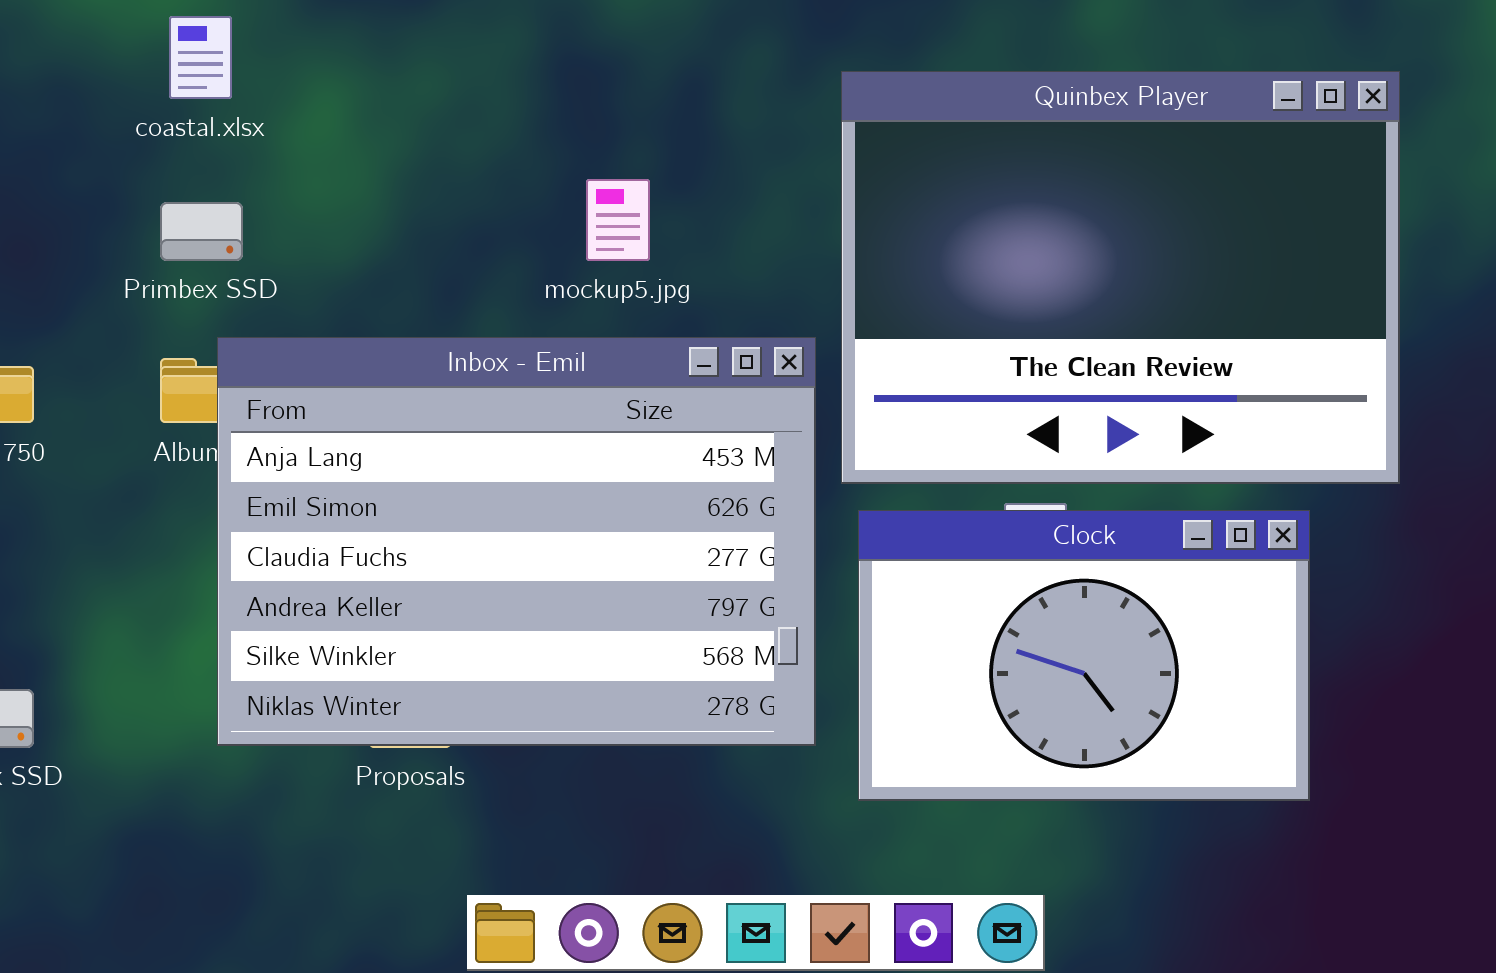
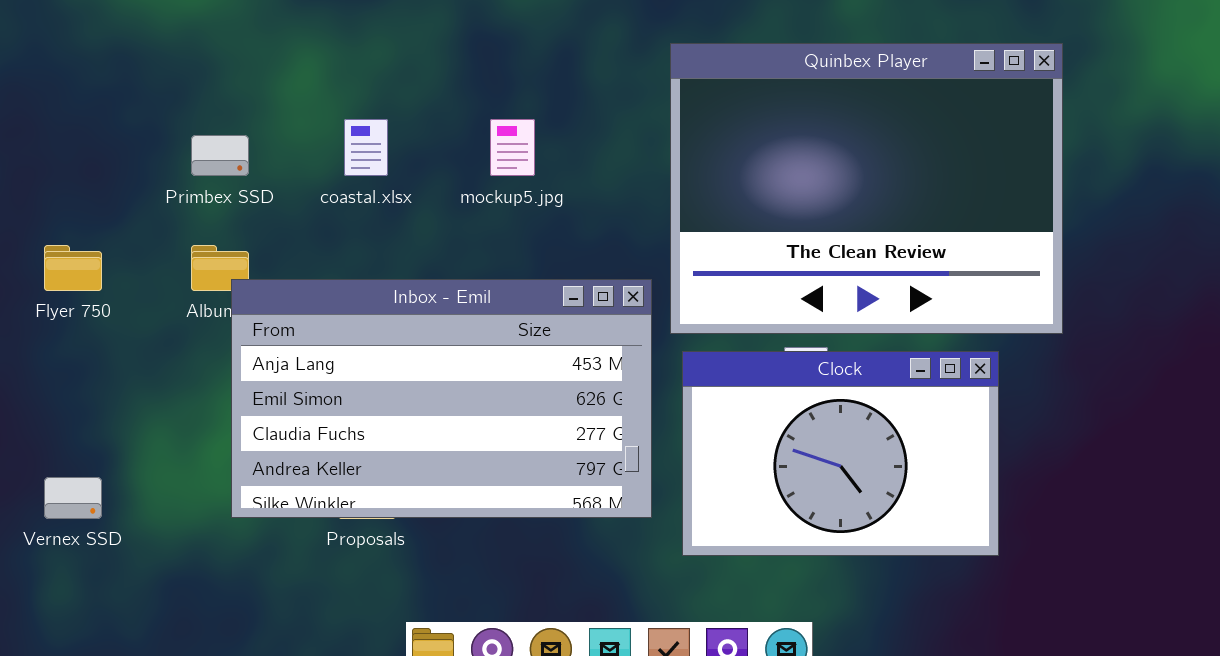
coastal.xlsx: [169,16,232,99] -> [344,119,388,176], moved
Inbox - Emil: [217,337,816,746] -> [231,279,652,518], resized

